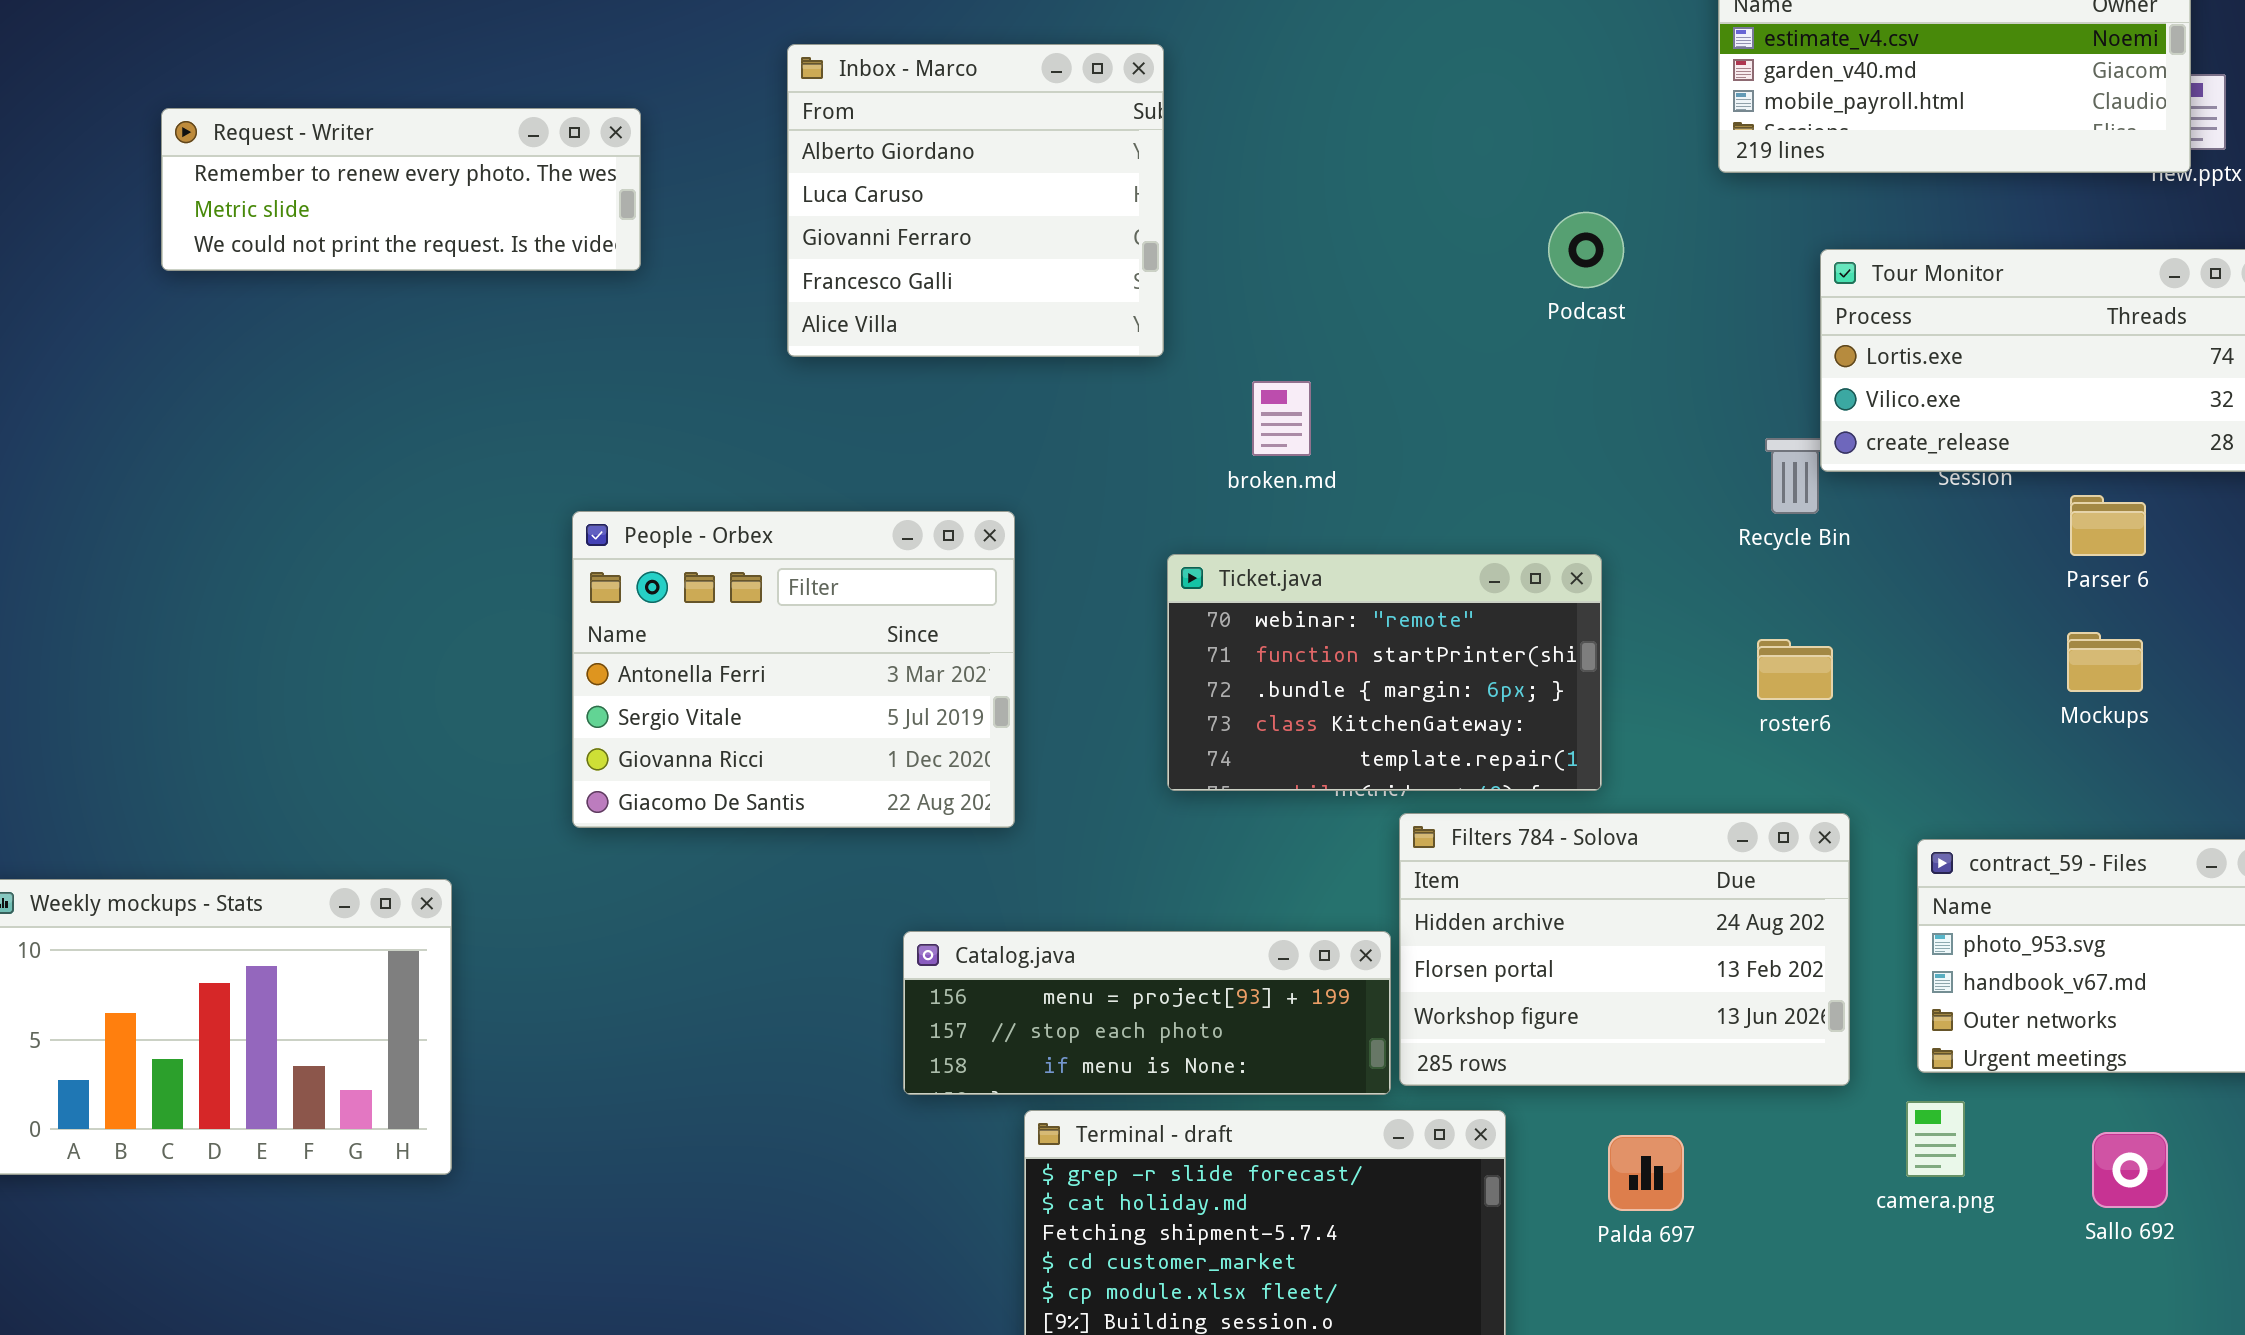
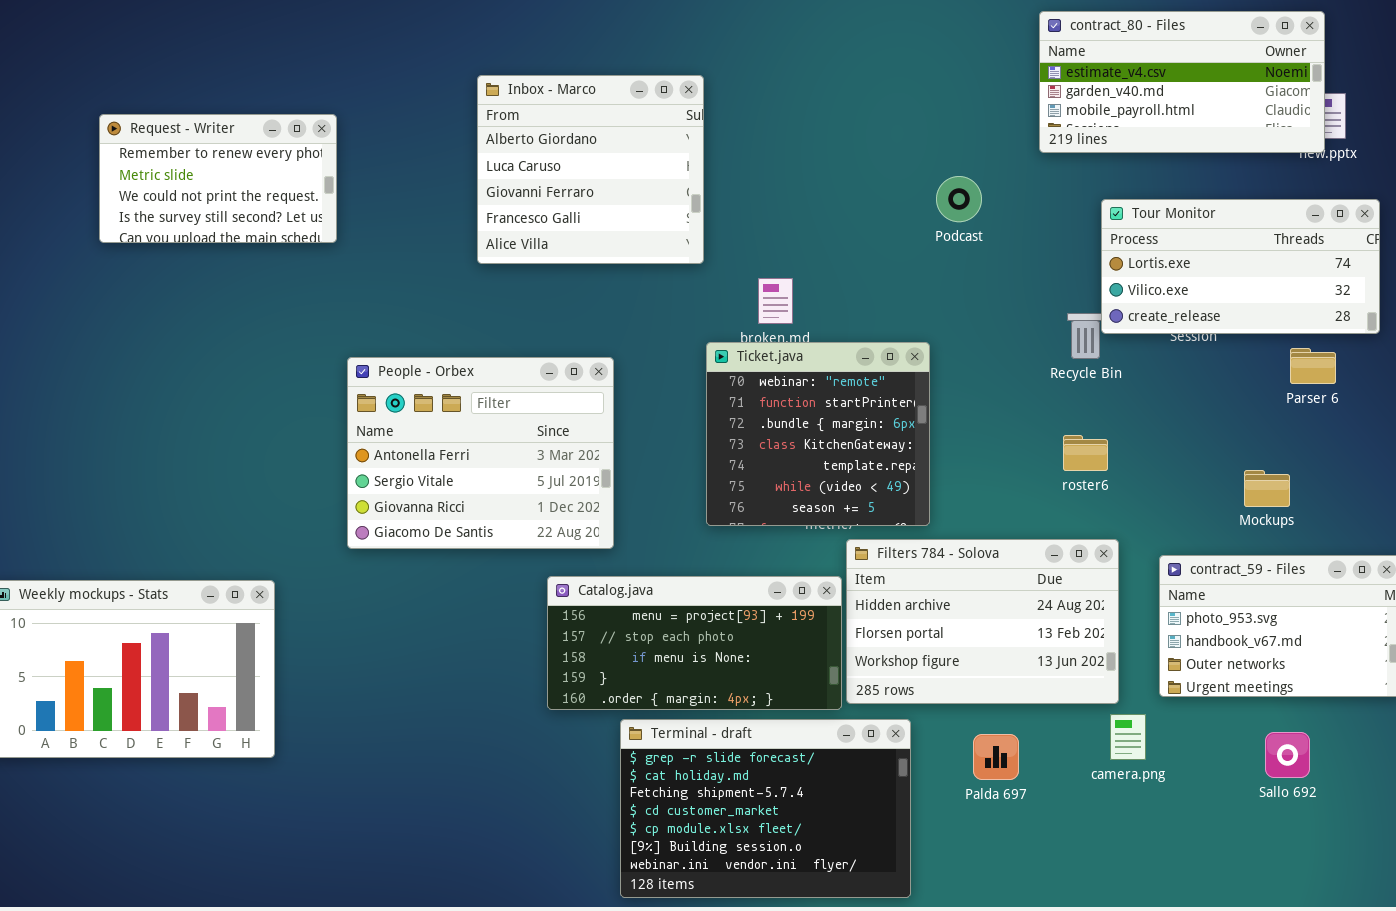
Request - Writer: [161,108,641,271] -> [99,114,337,243], resized
Parser 6: [2070,495,2146,556] -> [1290,348,1336,384], moved
Ticket.java: [1167,554,1602,791] -> [706,342,930,526], resized
Mockups: [2067,632,2143,692] -> [1244,470,1290,507], moved
Catalog.java: [903,931,1391,1095] -> [547,576,842,710], resized
camera.png: [1906,1101,1965,1177] -> [1110,714,1146,760], moved

